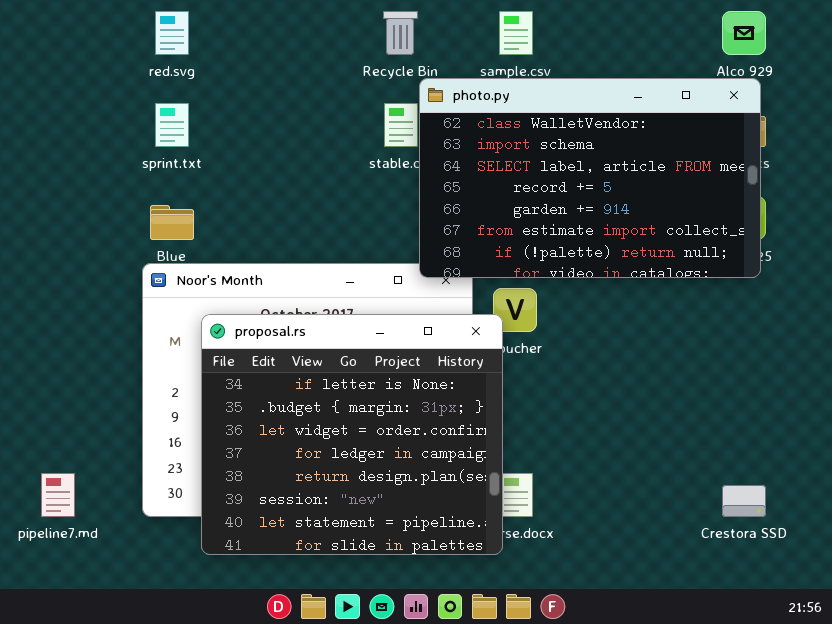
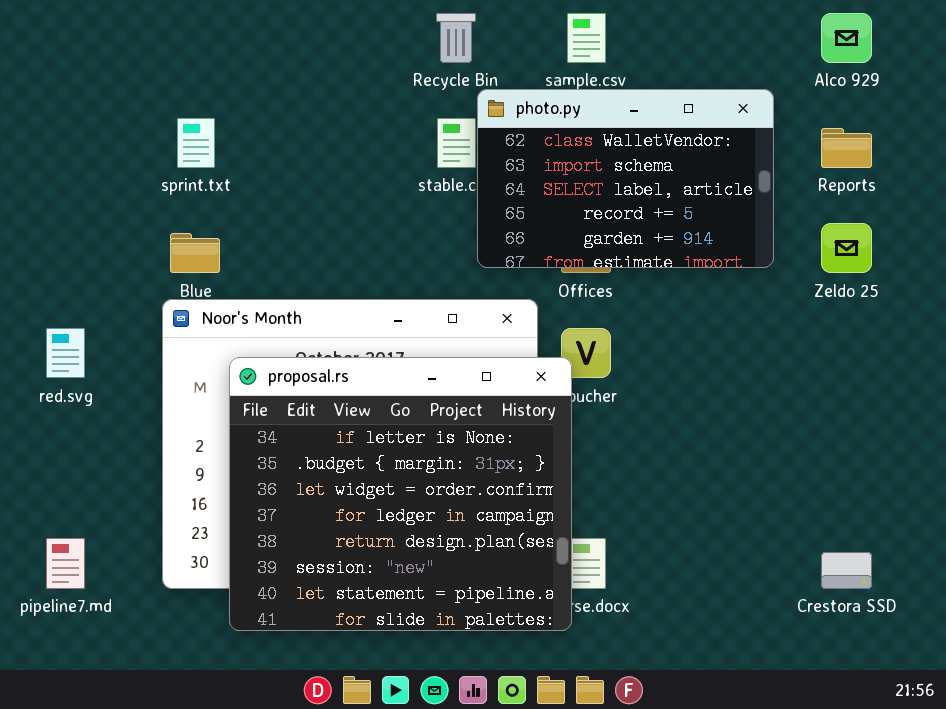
red.svg: [155,11,189,55] -> [46,328,85,378], moved
photo.py: [419,78,761,278] -> [477,89,774,268], resized

